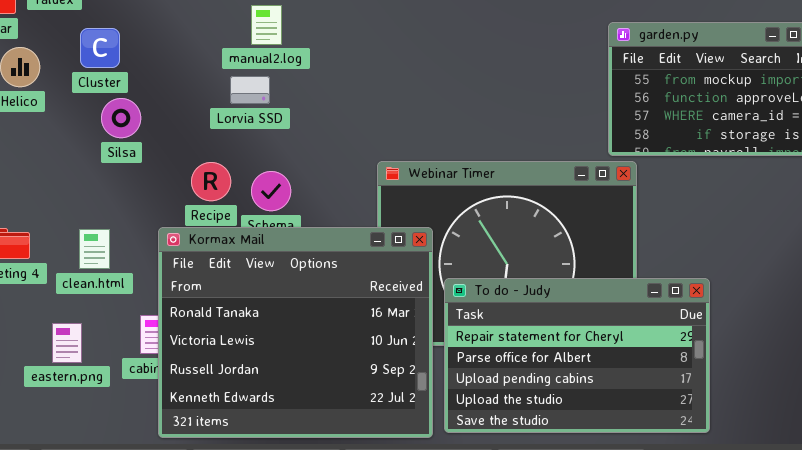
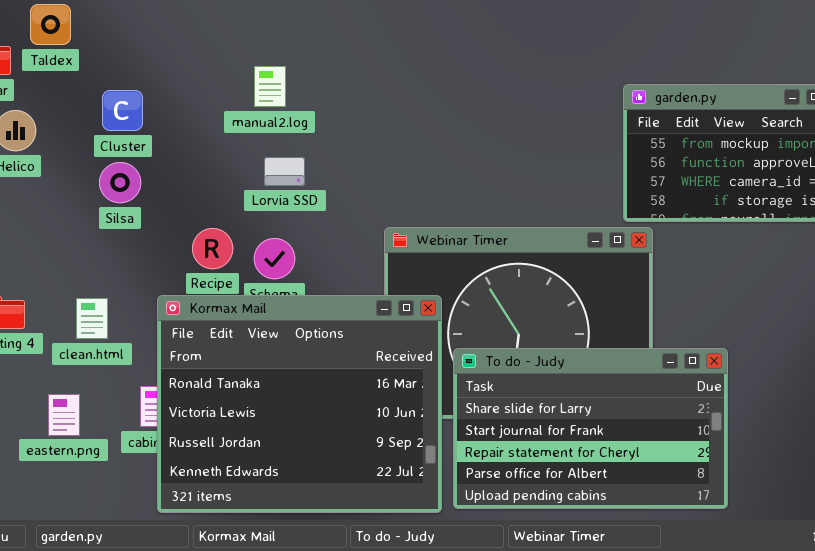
Cluster: [80,28,120,68] -> [102,90,143,131], moved
Lorvia SSD: [230,76,270,104] -> [264,157,305,186], moved
To do - Judy: [444,278,710,433] -> [453,348,728,509], scrolled up 2 rows

